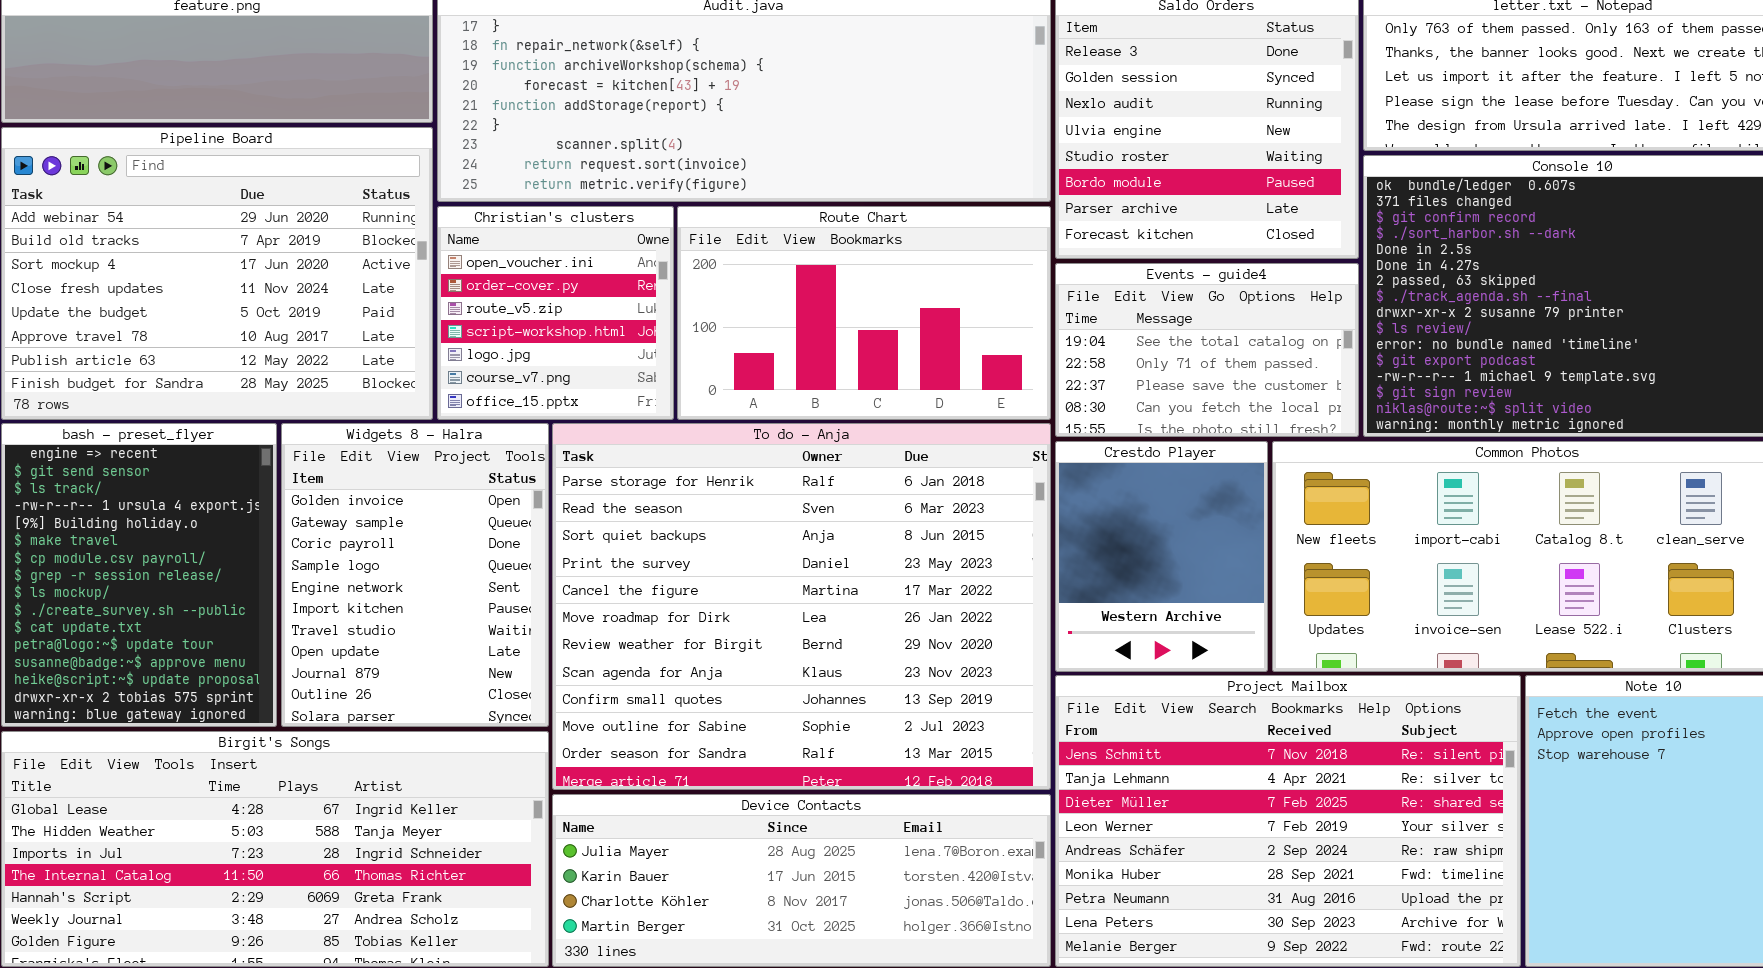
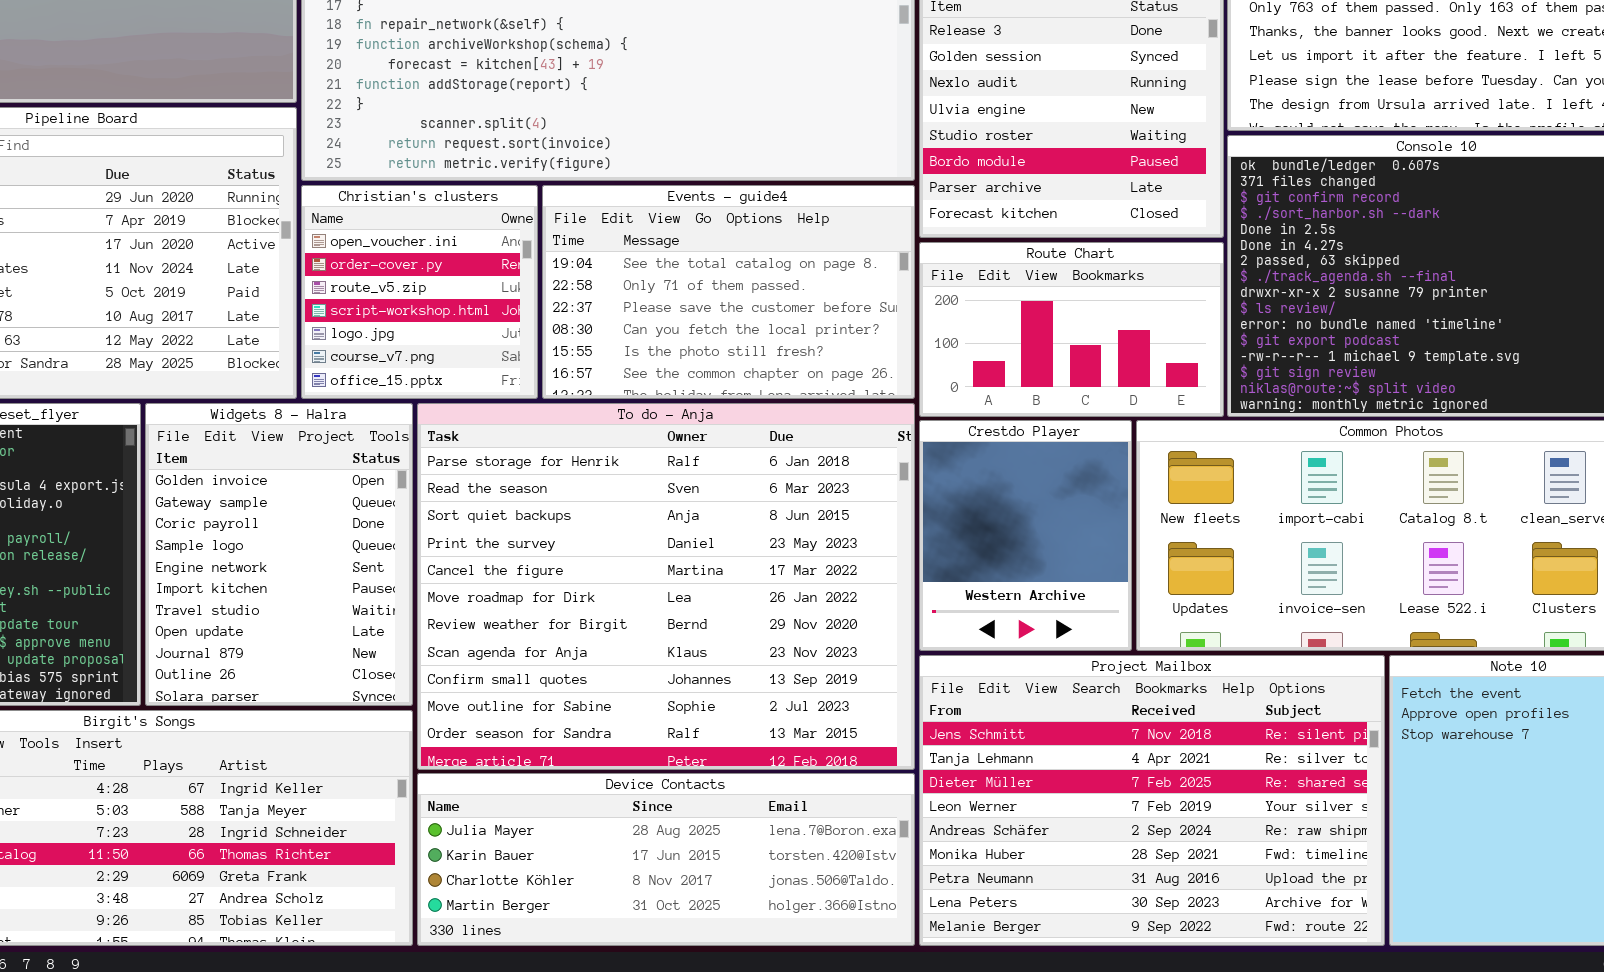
Route Chart: [677,206,1051,420] -> [919,242,1224,417], moved, resized
Events - guide4: [1055,263,1359,437] -> [542,185,915,399], moved, resized

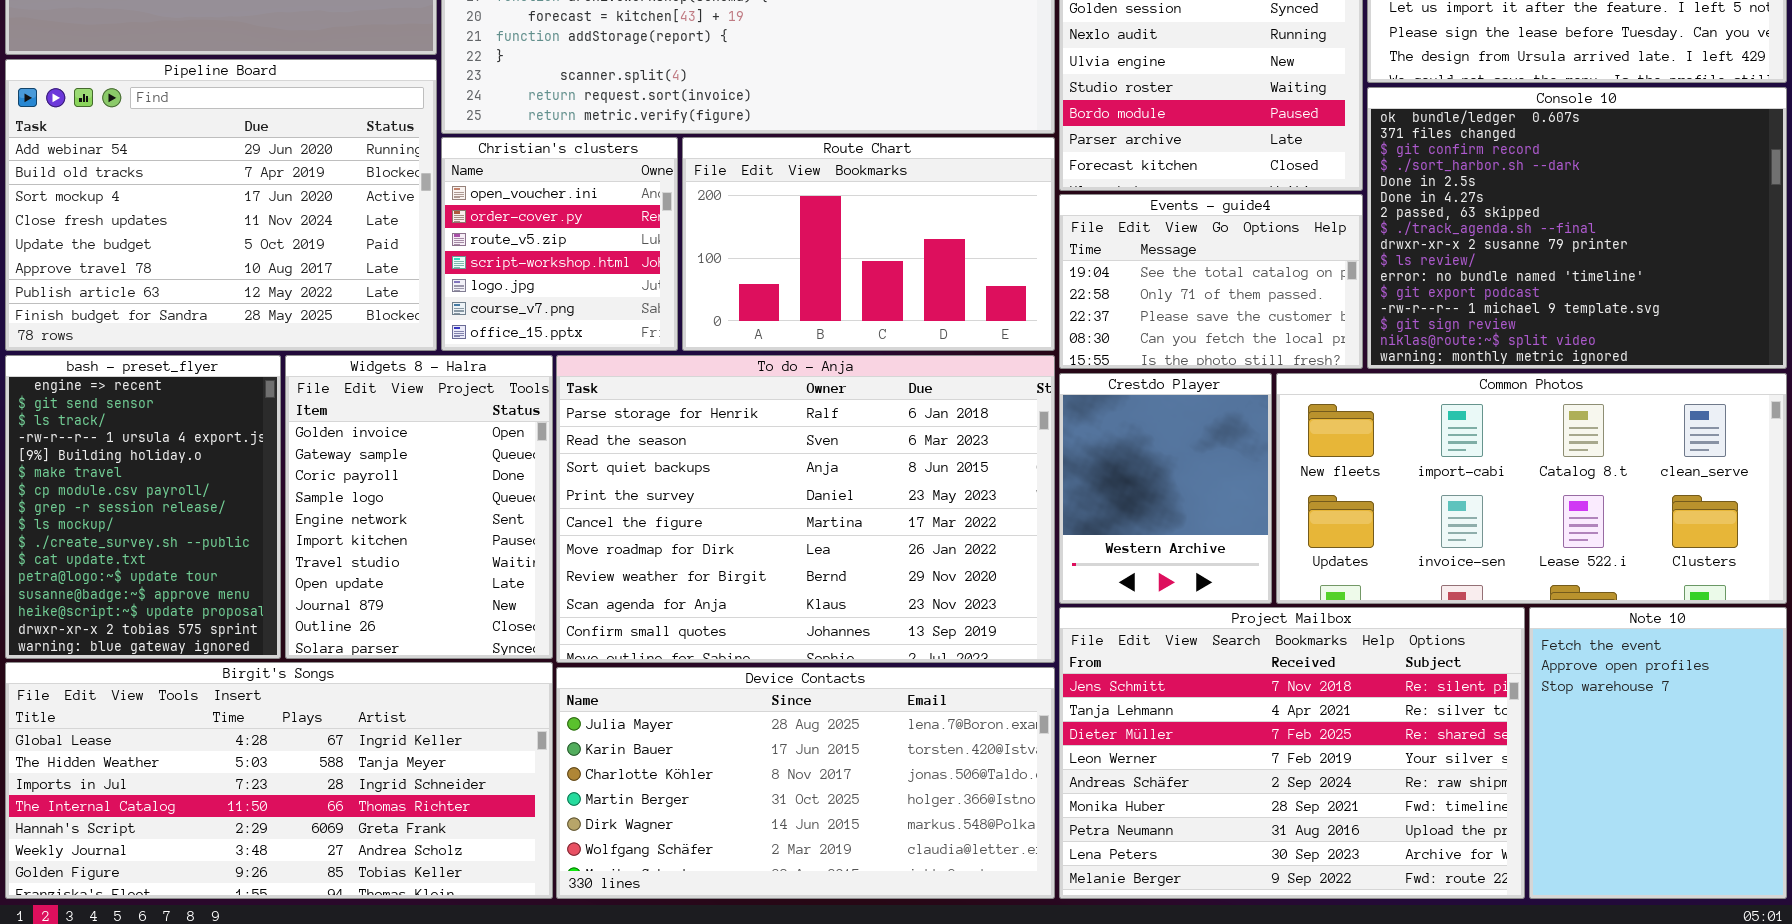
Events - guide4: [542,185,915,399] -> [1059,194,1363,369], moved, resized
Route Chart: [919,242,1224,417] -> [682,137,1055,351], moved, resized
To do - Anja: [417,403,915,770] -> [556,355,1055,663], resized
Device Contacts: [417,773,915,946] -> [556,667,1055,899], resized

